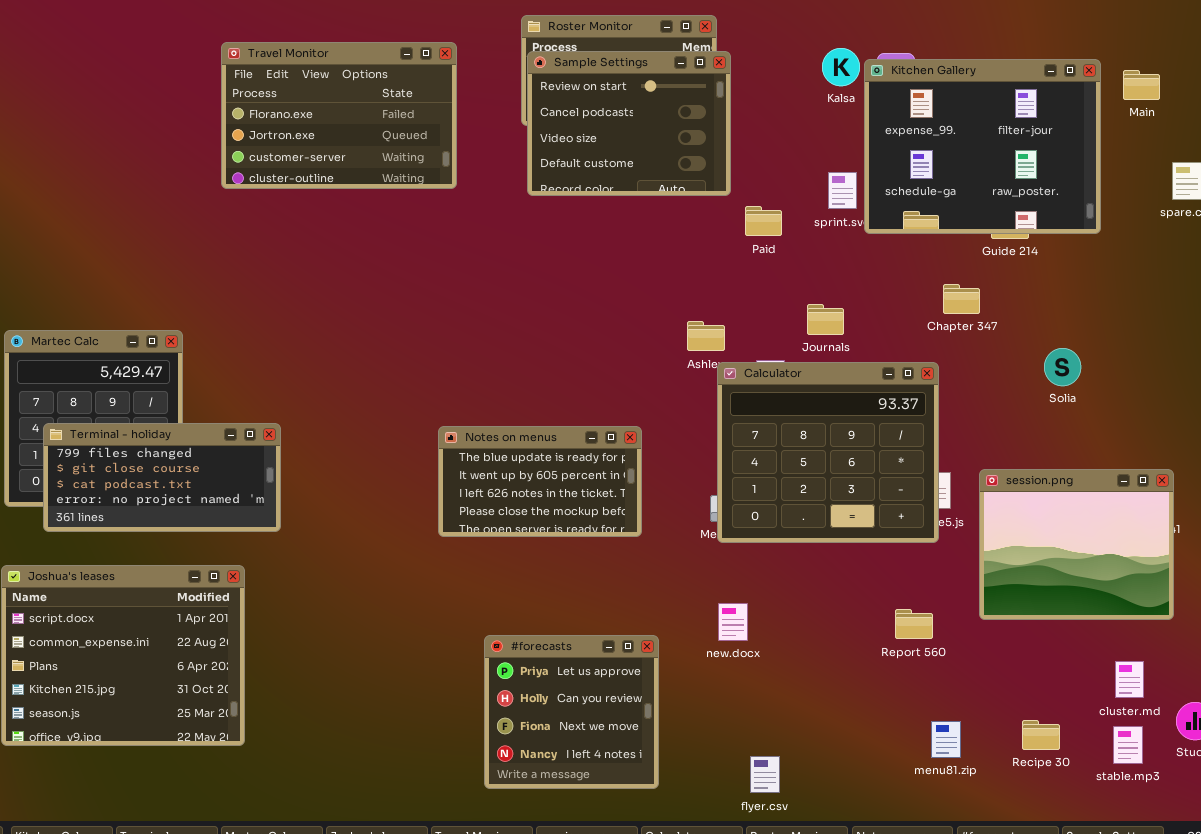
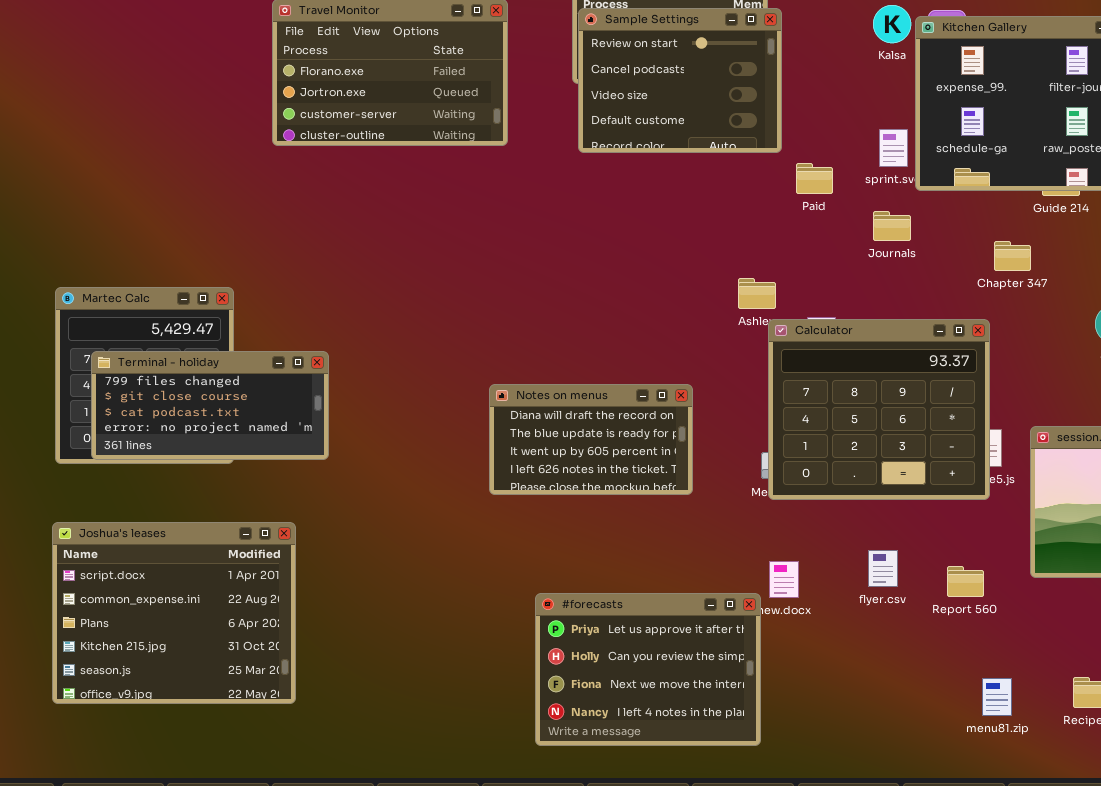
Journals: [807,304,844,335] -> [873,211,911,241], moved
Terminal - holiday: [43,423,281,532] -> [91,351,329,460], moved
Notes on menus: [438,426,642,537] -> [489,384,693,495], scrolled up 1 row
#forecasts: [484,635,659,789] -> [535,593,761,746], resized
flyer.csv: [750,756,780,793] -> [868,550,898,587], moved

